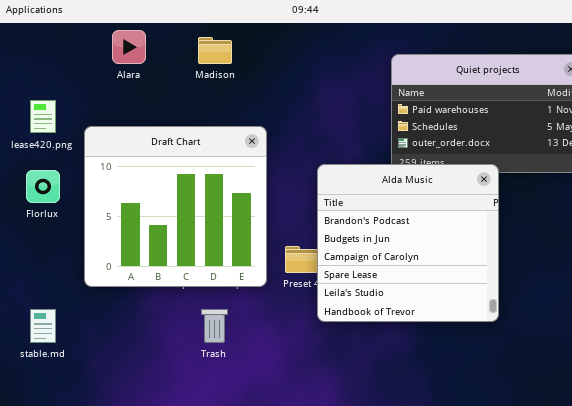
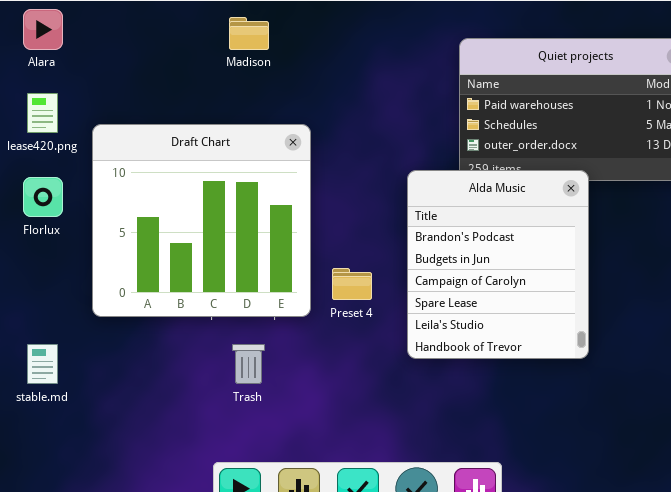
Alara: [112,30,146,64] -> [23,9,63,50], moved
Alda Music: [317,164,499,322] -> [407,170,589,359], resized

